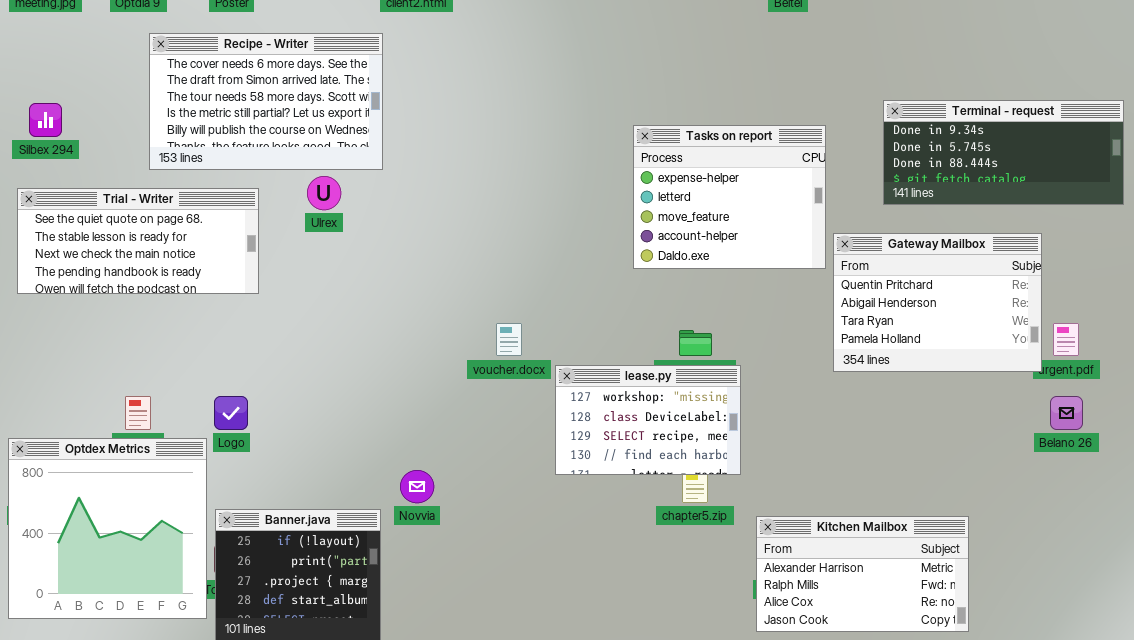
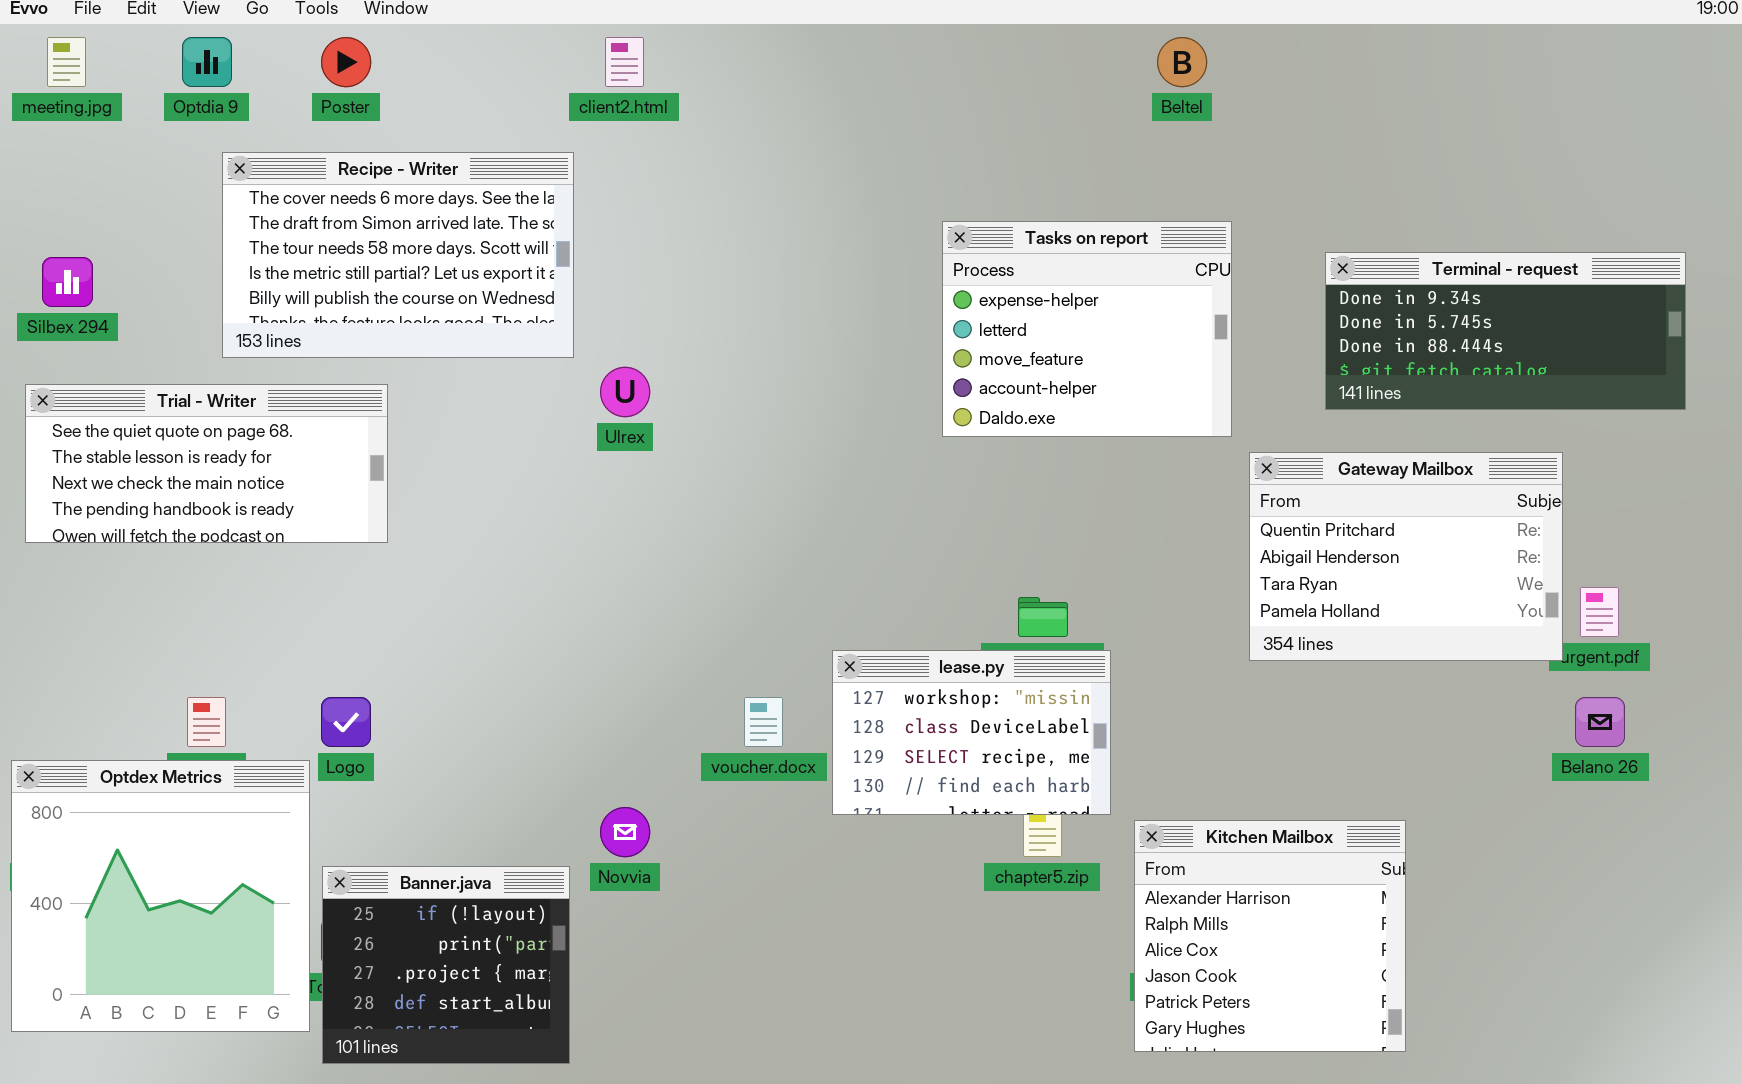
Tasks on report: [633,125,826,269] -> [942,221,1232,437], moved
Ulrex: [307,176,341,210] -> [600,367,650,417], moved
voucher.docx: [496,323,522,356] -> [744,697,783,747], moved
Kitchen Mailbox: [756,516,969,632] -> [1134,820,1406,1052], resized

